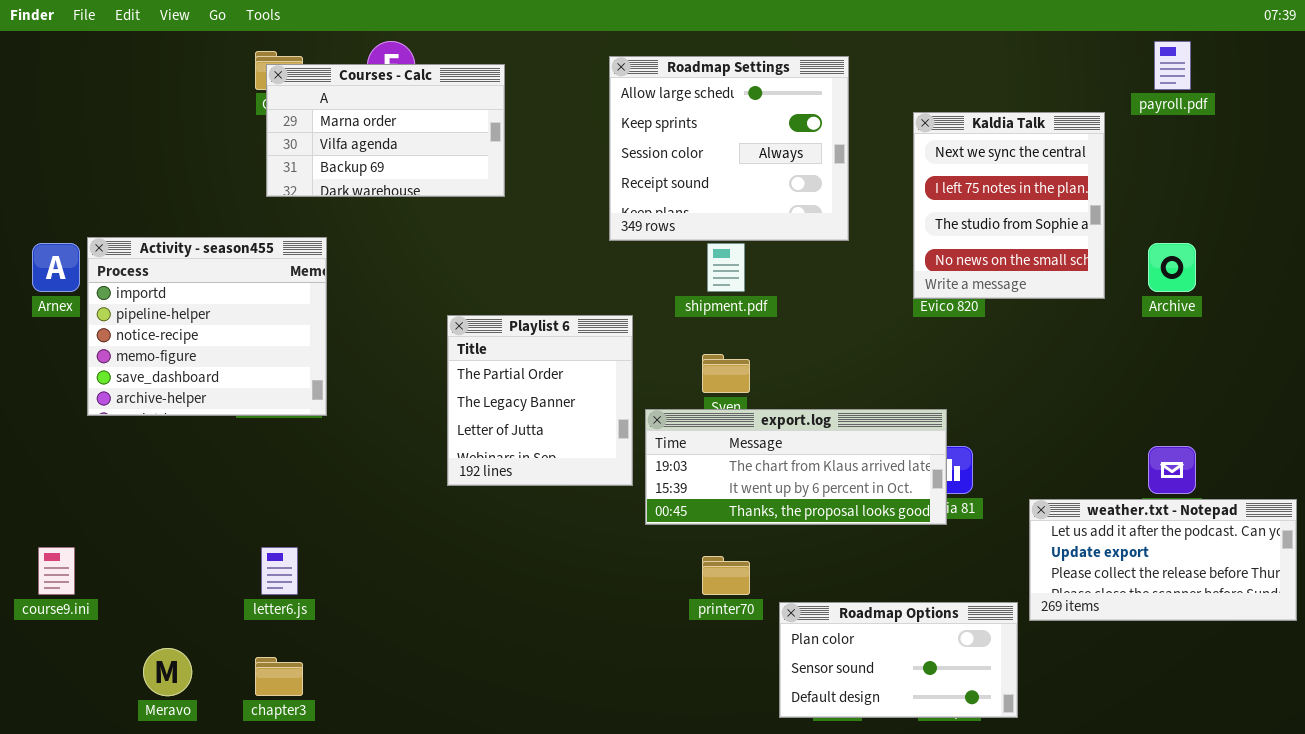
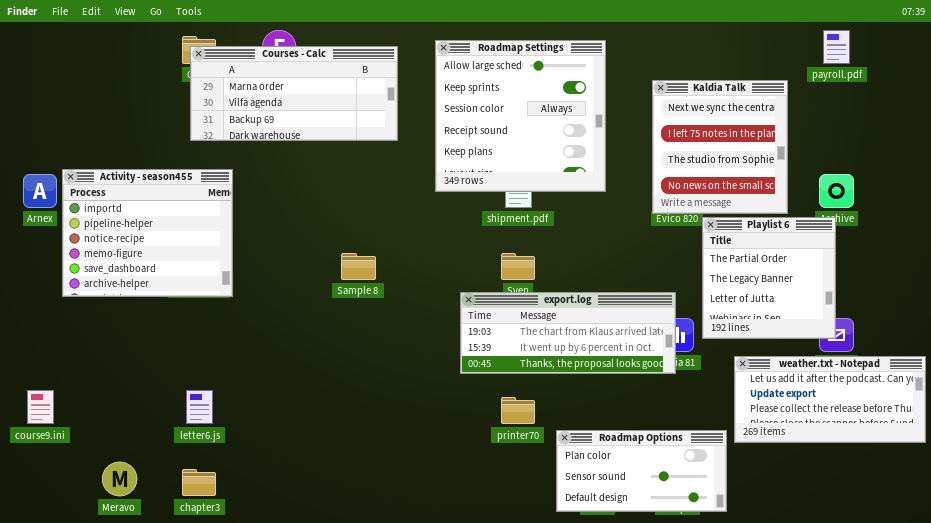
Roadmap Settings: [609,56,849,241] -> [435,40,606,192], resized
Courses - Calc: [266,64,505,197] -> [190,46,398,141], resized
Playlist 6: [447,315,633,486] -> [702,217,836,339], moved

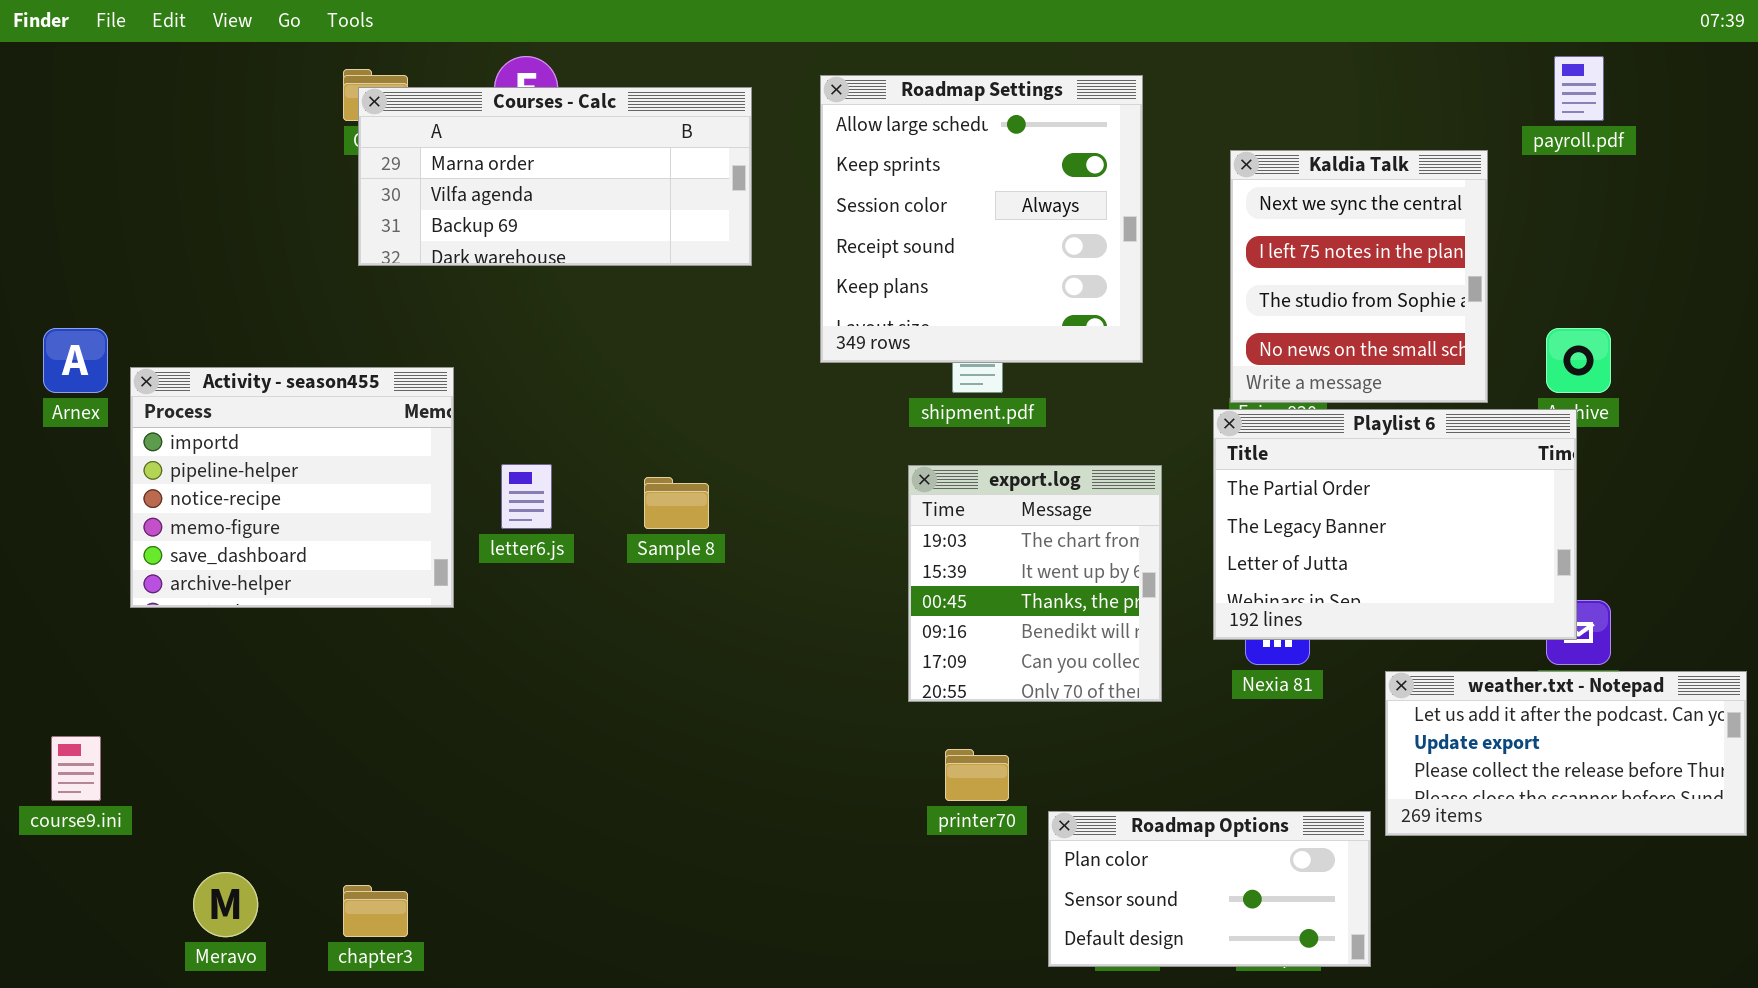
Activity - season455: [62,169,233,297] -> [130,367,454,608], moved
Playlist 6: [702,217,836,339] -> [1213,409,1577,640], resized
export.log: [460,292,676,374] -> [908,465,1162,702], moved, resized
letter6.js: [186,390,213,424] -> [501,464,552,529], moved

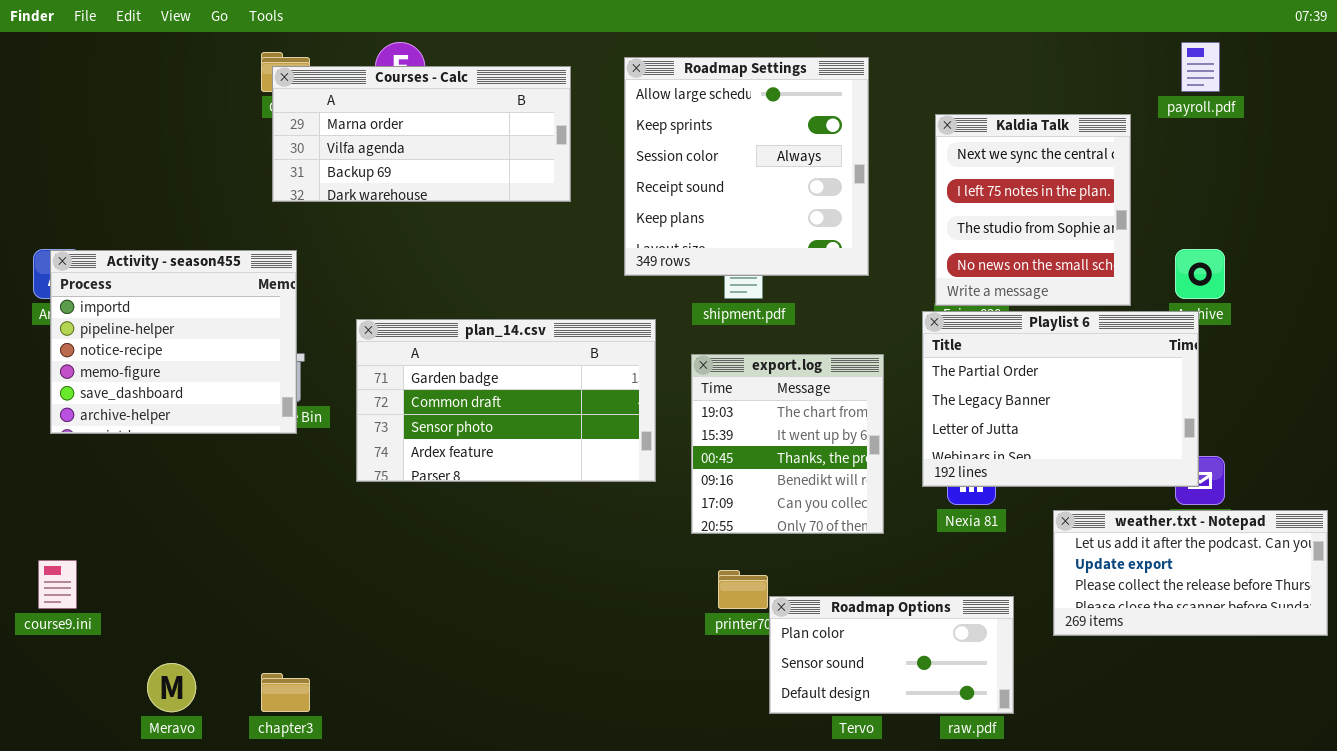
Activity - season455: [130,367,454,608] -> [50,250,297,434], moved
plan_14.csv: none -> [356,319,656,482], opened
Roadmap Options: [1048,811,1371,967] -> [769,596,1014,714], moved

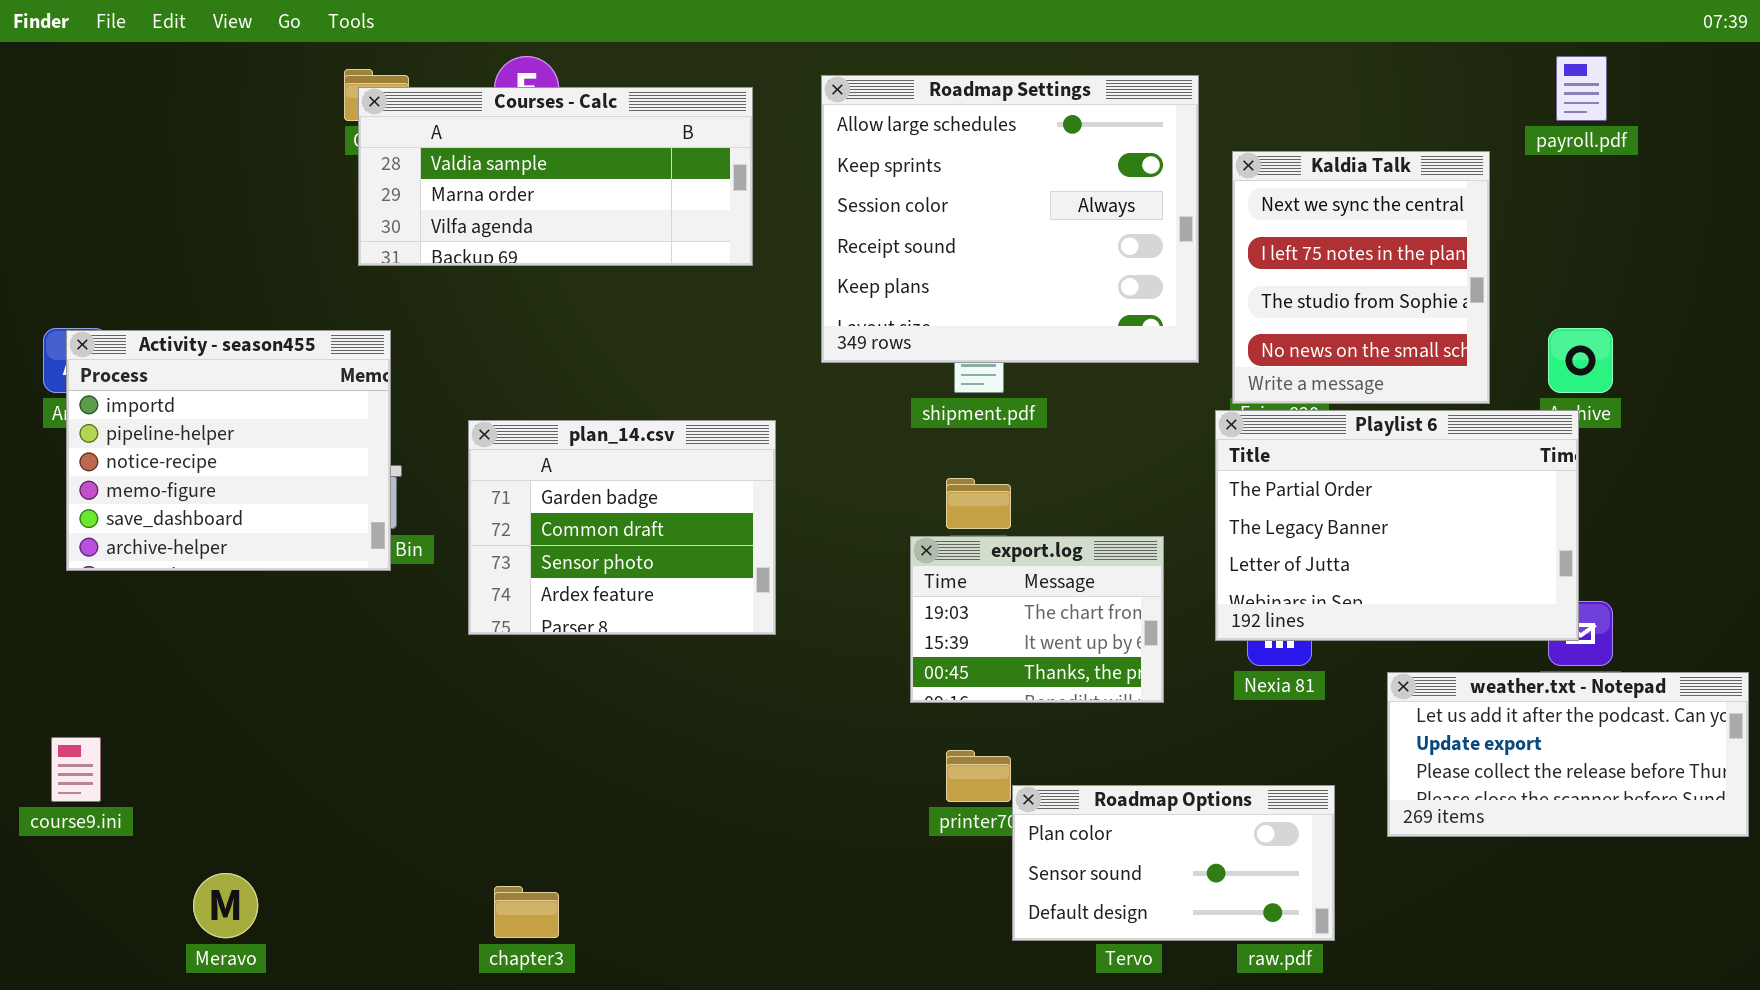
Roadmap Settings: [624,57,869,276] -> [821,75,1199,363], resized
Courses - Calc: [272,66,571,202] -> [358,87,753,266], scrolled up 1 row
plan_14.csv: [356,319,656,482] -> [468,420,776,635], resized
export.log: [691,354,884,534] -> [910,536,1164,703], resized
chapter3: [261,673,310,712] -> [494,886,559,938], moved

